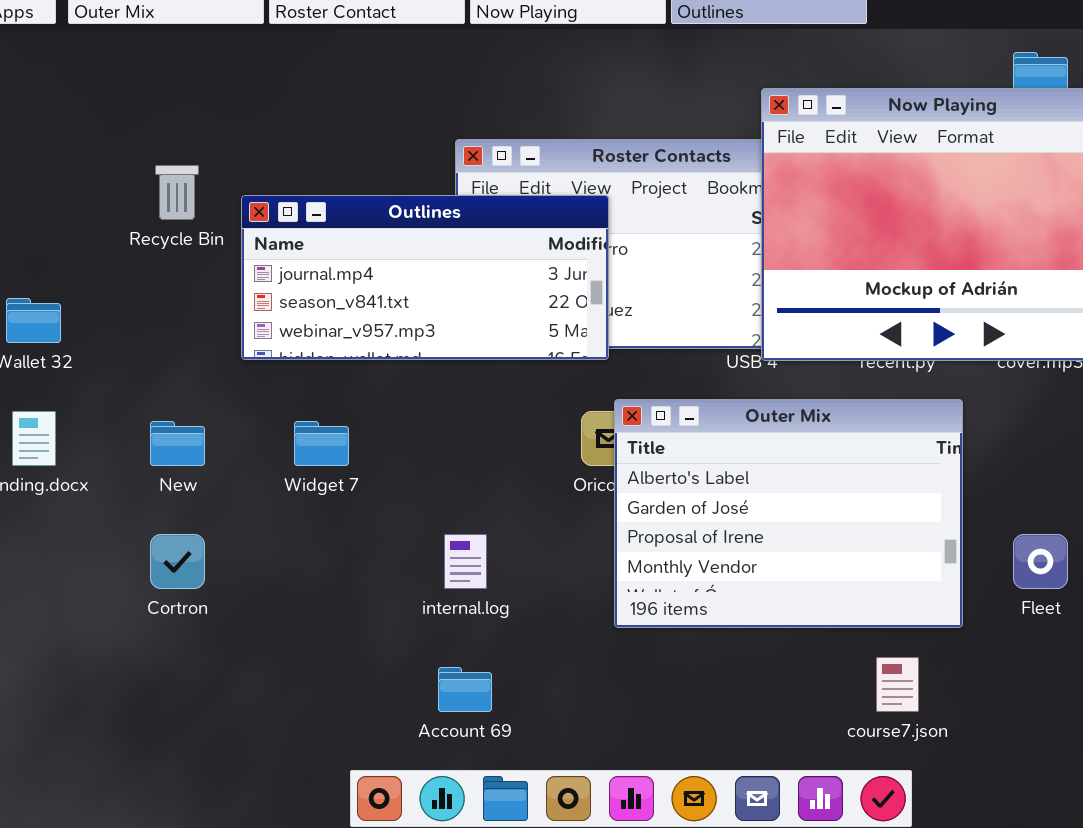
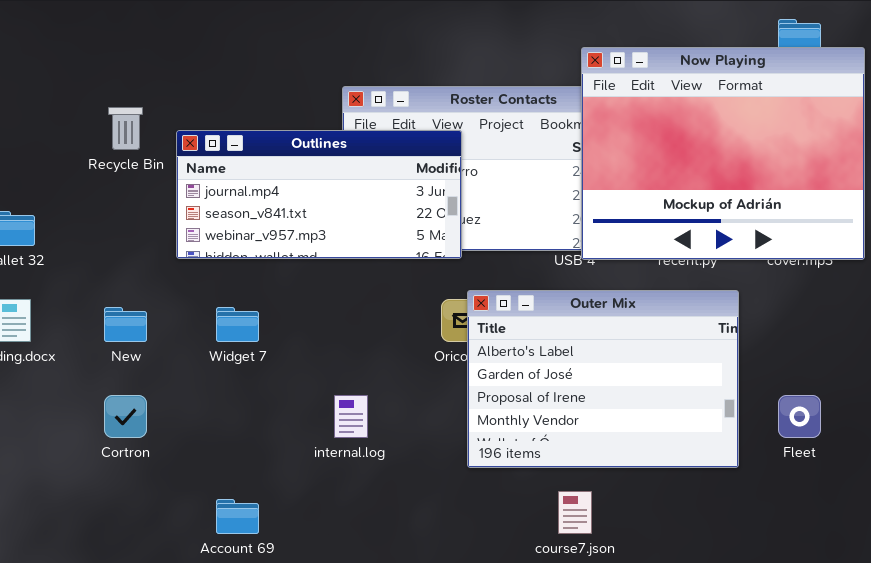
course7.json: [876,657,919,712] -> [558,491,592,534], moved
Account 69: [438,667,492,712] -> [216,499,259,534], moved

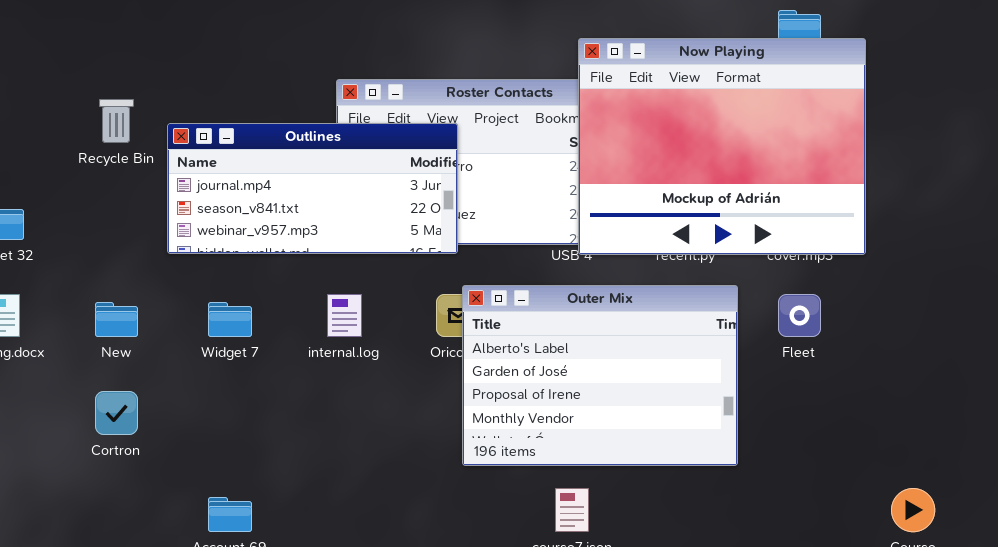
internal.log: [334,395,368,438] -> [327,294,362,337], moved
Fleet: [778,395,821,438] -> [778,294,821,337], moved

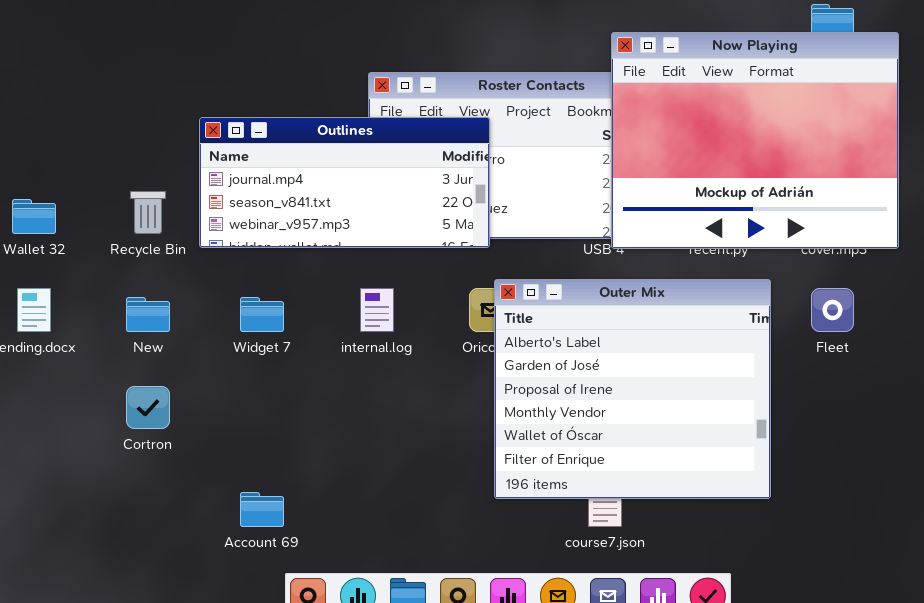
Recycle Bin: [99,99,134,143] -> [130,191,166,234], moved
Outer Mix: [462,285,738,466] -> [494,279,771,499], resized

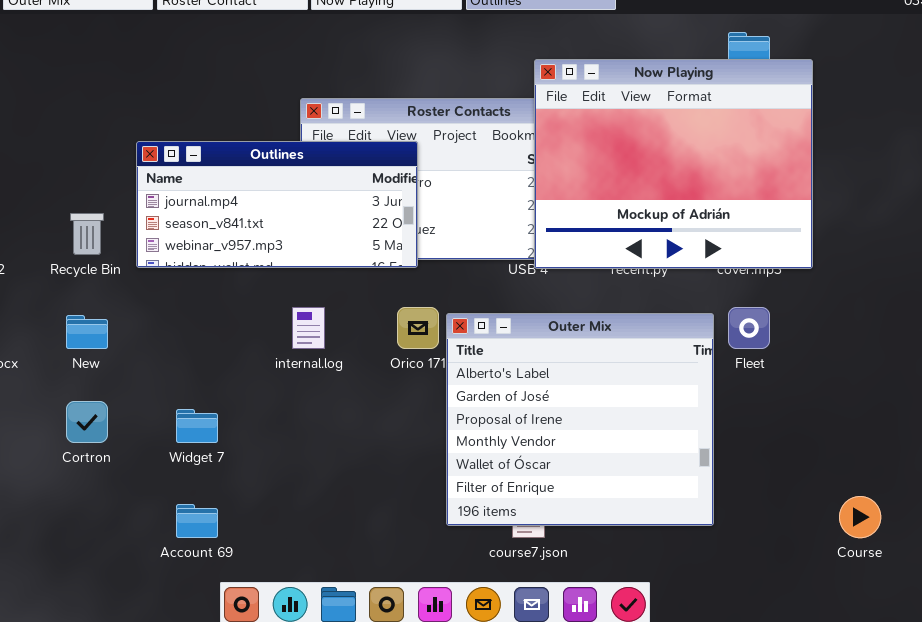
Outer Mix: [494,279,771,499] -> [446,313,714,526], moved
Widget 7: [240,297,284,332] -> [176,409,218,443], moved

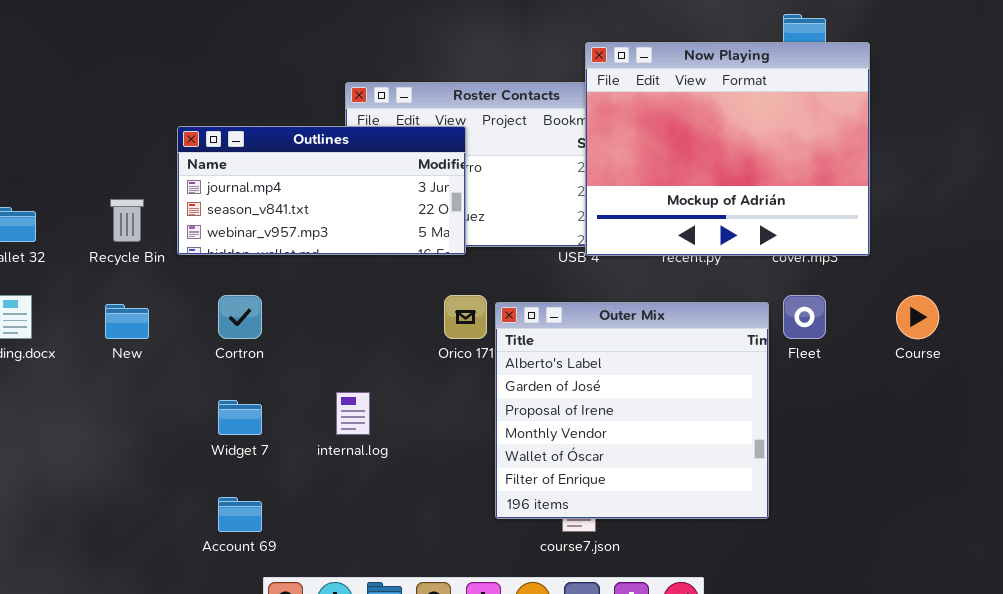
internal.log: [292,307,325,349] -> [336,392,370,435], moved
Cortron: [66,401,108,443] -> [218,295,262,339], moved
Course: [839,496,881,538] -> [896,295,939,339], moved

